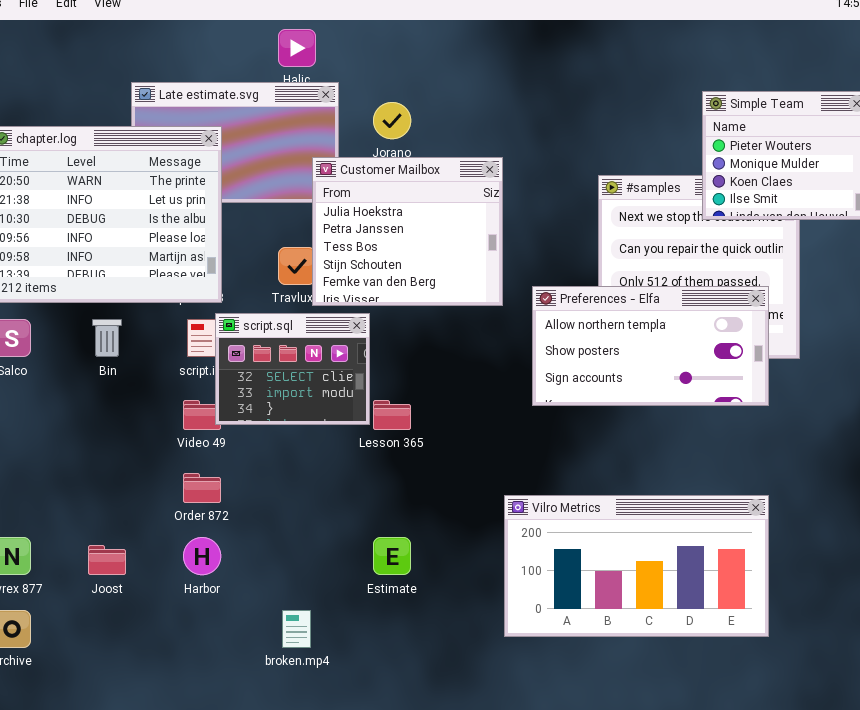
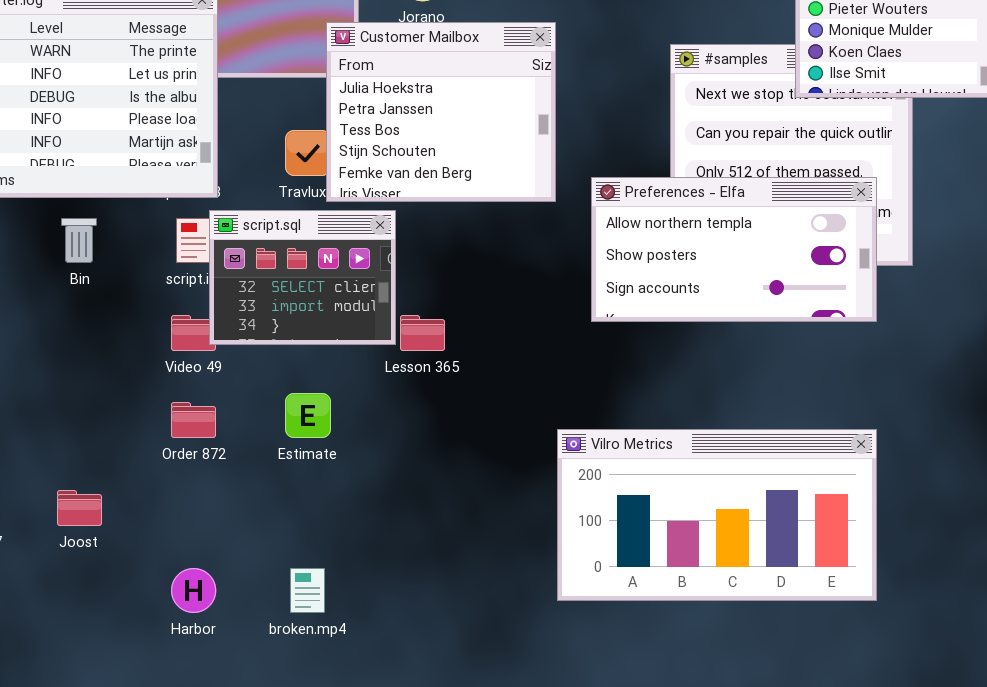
Harbor: [183,537,221,575] -> [171,568,216,613], moved
Estimate: [373,537,411,575] -> [285,393,331,438], moved

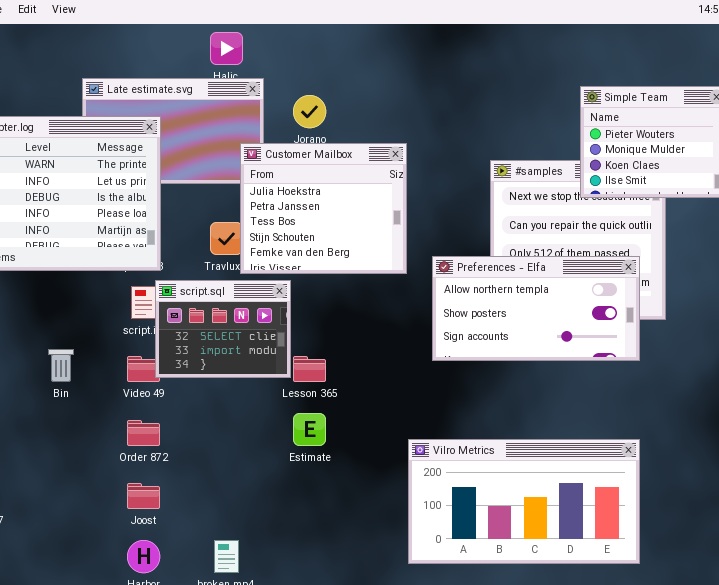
Bin: [61,218,97,263] -> [48,349,74,382], moved
Estimate: [285,393,331,438] -> [293,413,326,446], moved
Joost: [57,490,102,526] -> [127,483,160,509], moved

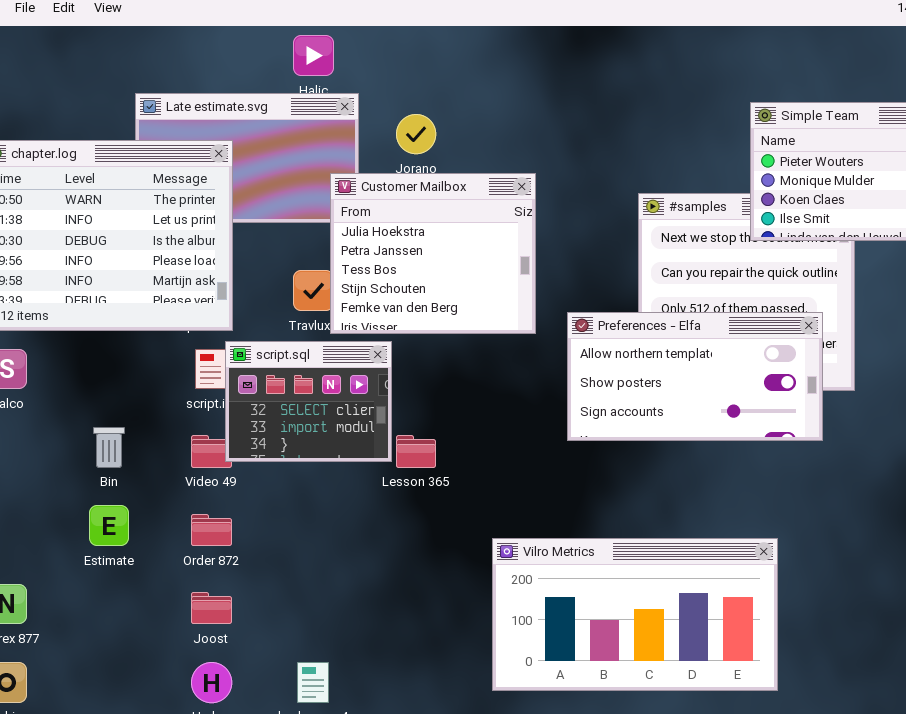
Estimate: [293,413,326,446] -> [89,505,129,546], moved
Vilro Metrics: [408,439,640,564] -> [492,538,778,691], moved

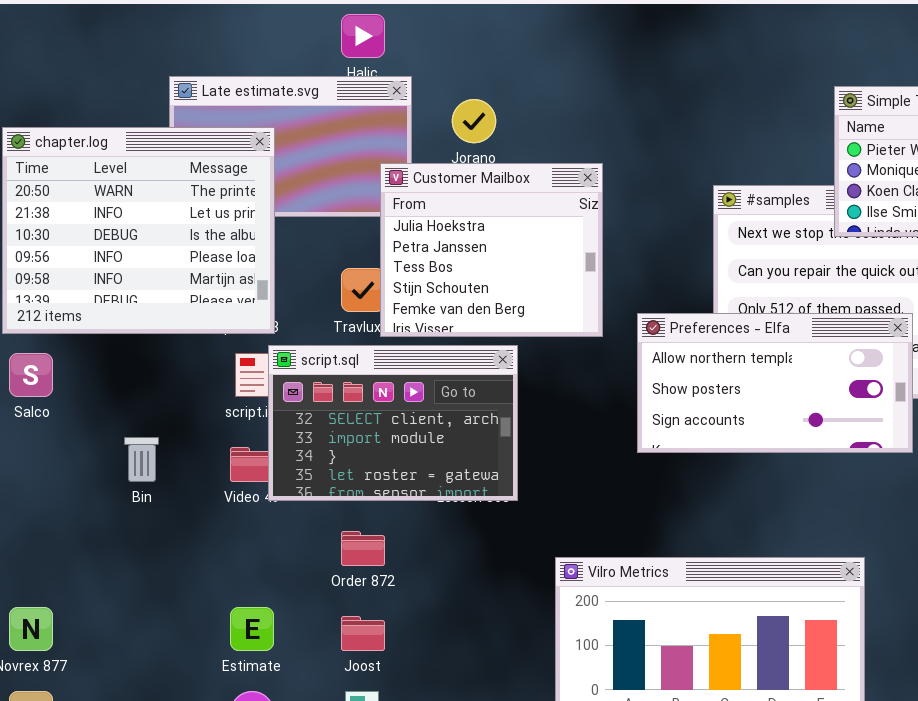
script.sql: [225,341,392,462] -> [268,345,518,501], resized
Estimate: [89,505,129,546] -> [230,607,274,651], moved
Order 872: [191,514,232,546] -> [341,531,385,566], moved
Joost: [191,592,232,624] -> [341,616,385,651], moved

